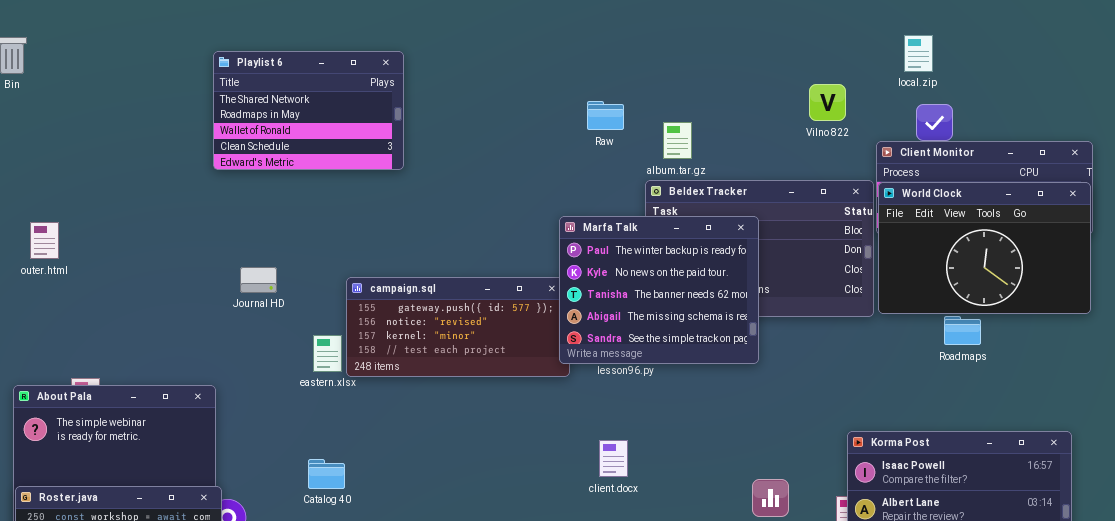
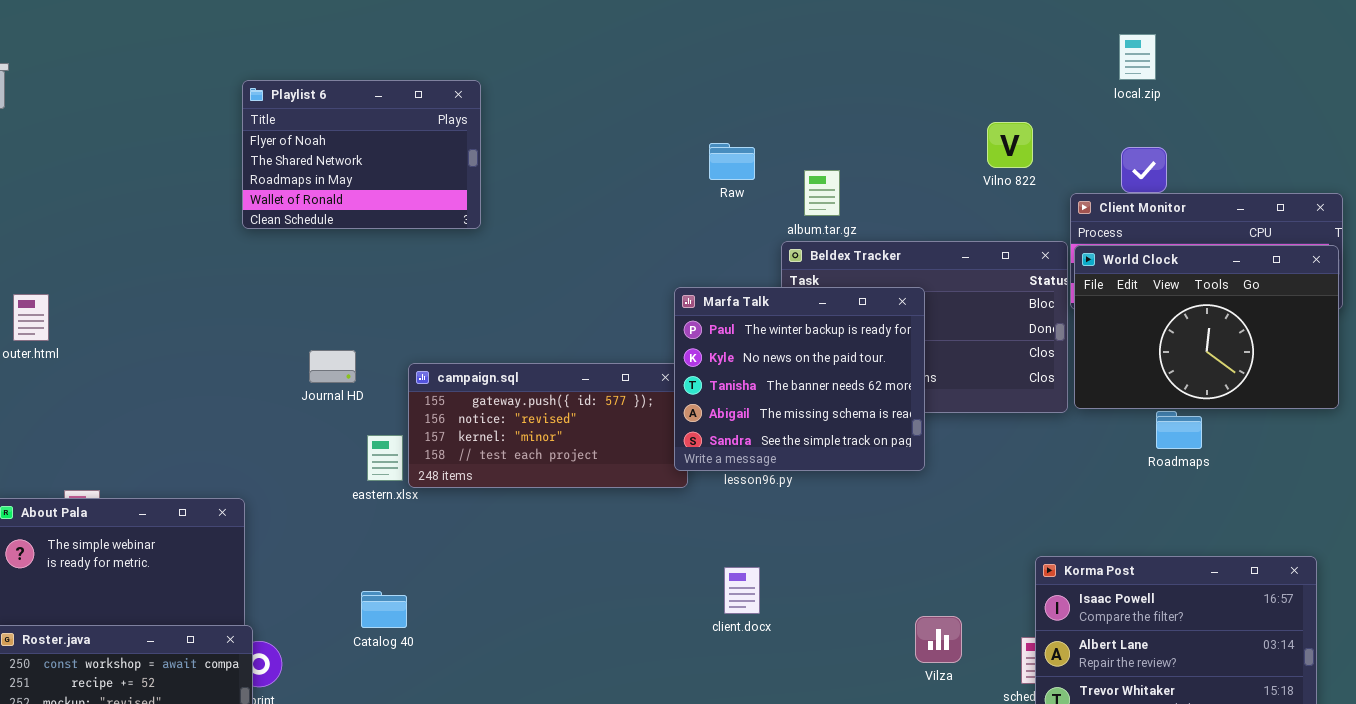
local.zip: [904,35,933,72] -> [1119,34,1156,80], moved
Playlist 6: [213,51,404,170] -> [242,80,481,229], scrolled up 1 row
Journal HD: [240,267,277,293] -> [309,350,356,383], moved

